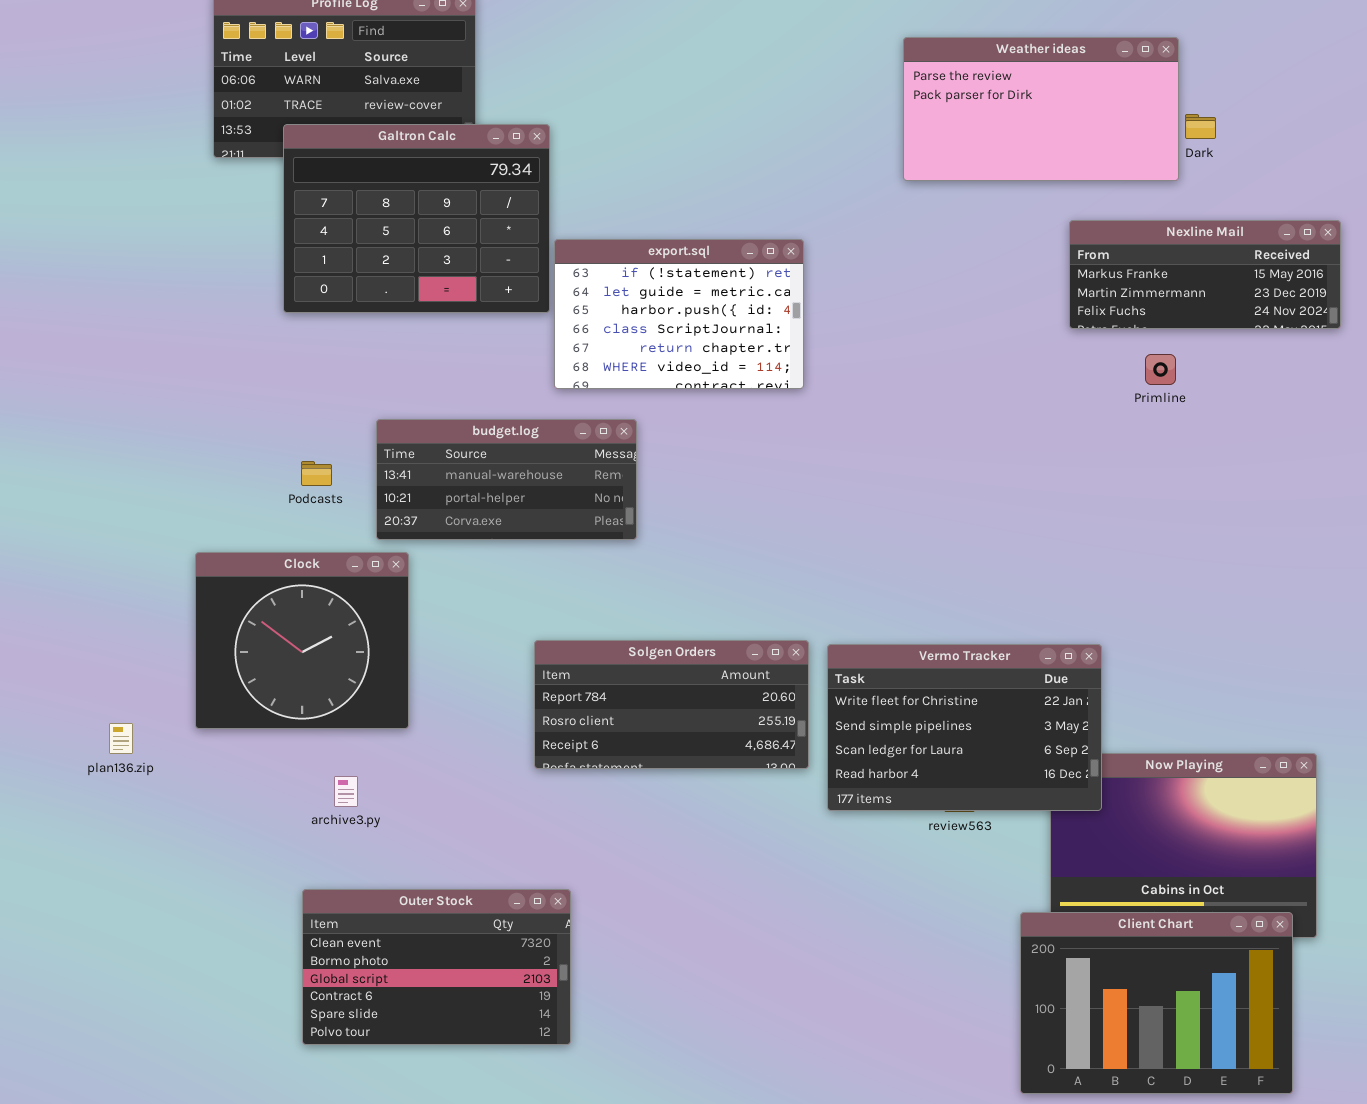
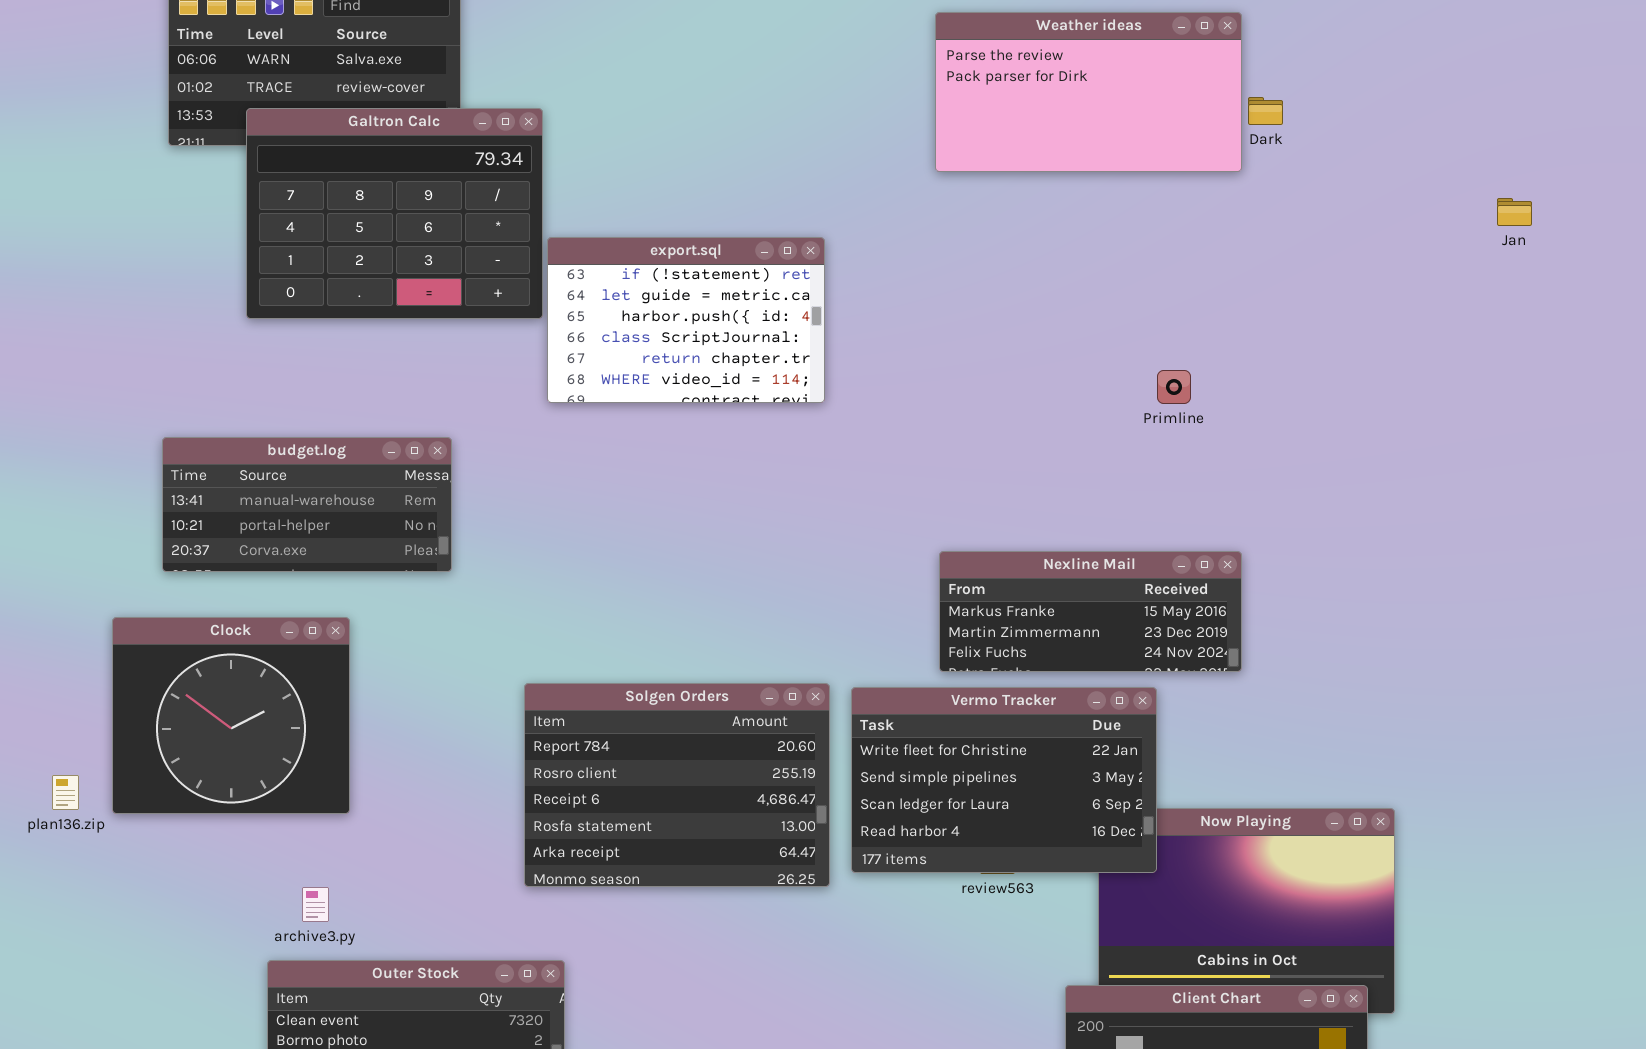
Nexline Mail: [1069,220,1341,329] -> [939,551,1242,672], moved
Primline: [1145,354,1176,385] -> [1157,370,1191,404], moved
budget.log: [376,419,637,540] -> [162,437,452,572], moved
Clock: [195,552,409,729] -> [112,617,350,814], moved
Solgen Orders: [534,640,809,769] -> [524,683,830,887], resized
archive3.py: [334,776,358,807] -> [302,887,329,922], moved

